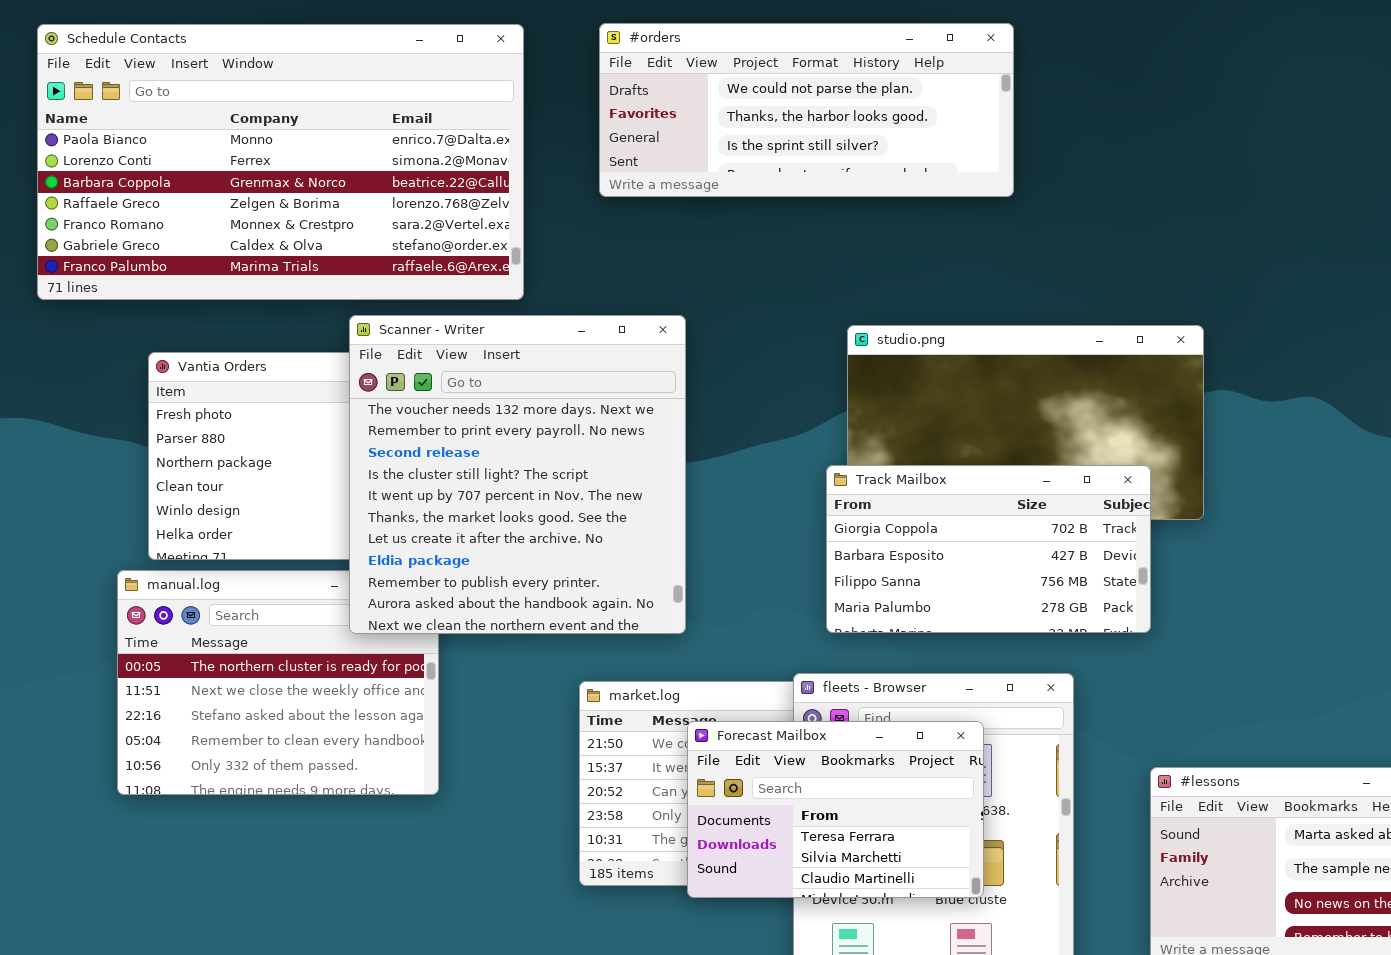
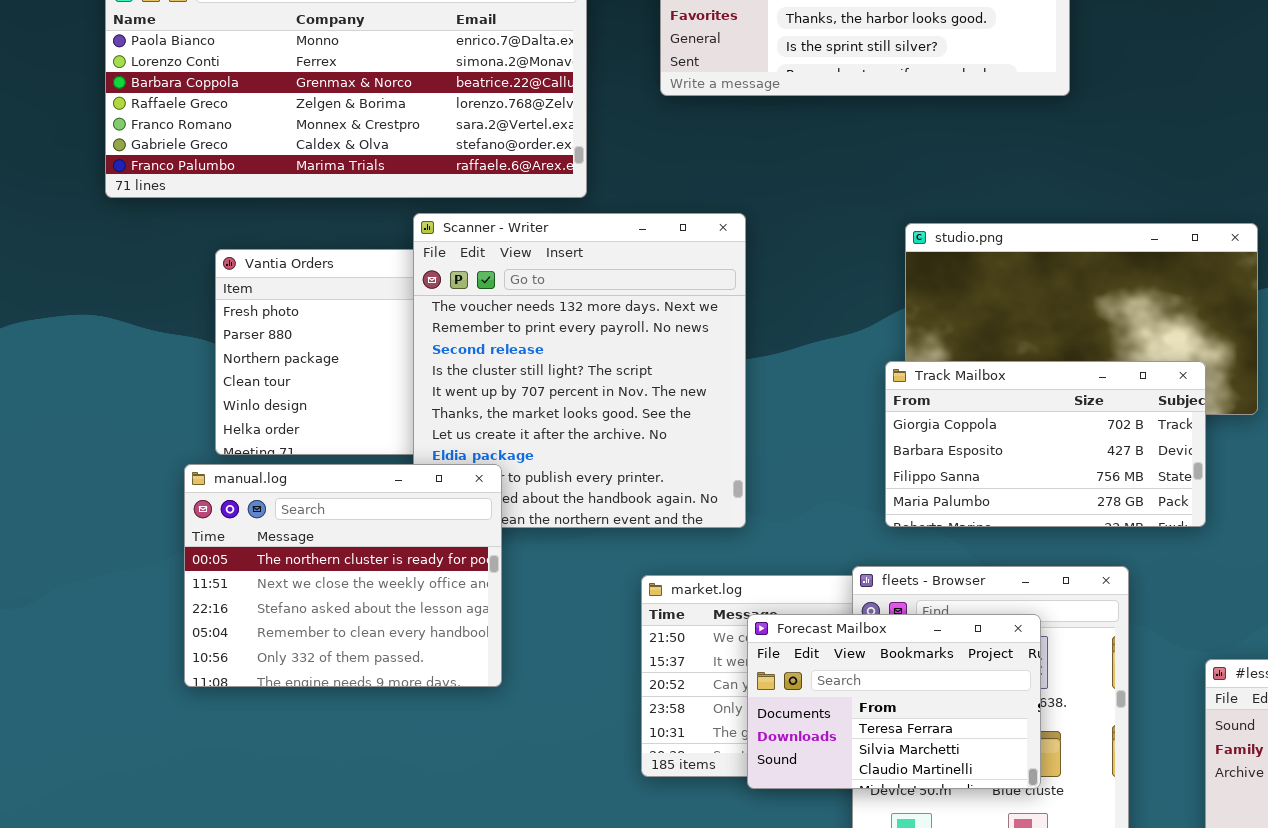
manual.log: [117,570,439,795] -> [184,464,502,687], raised

